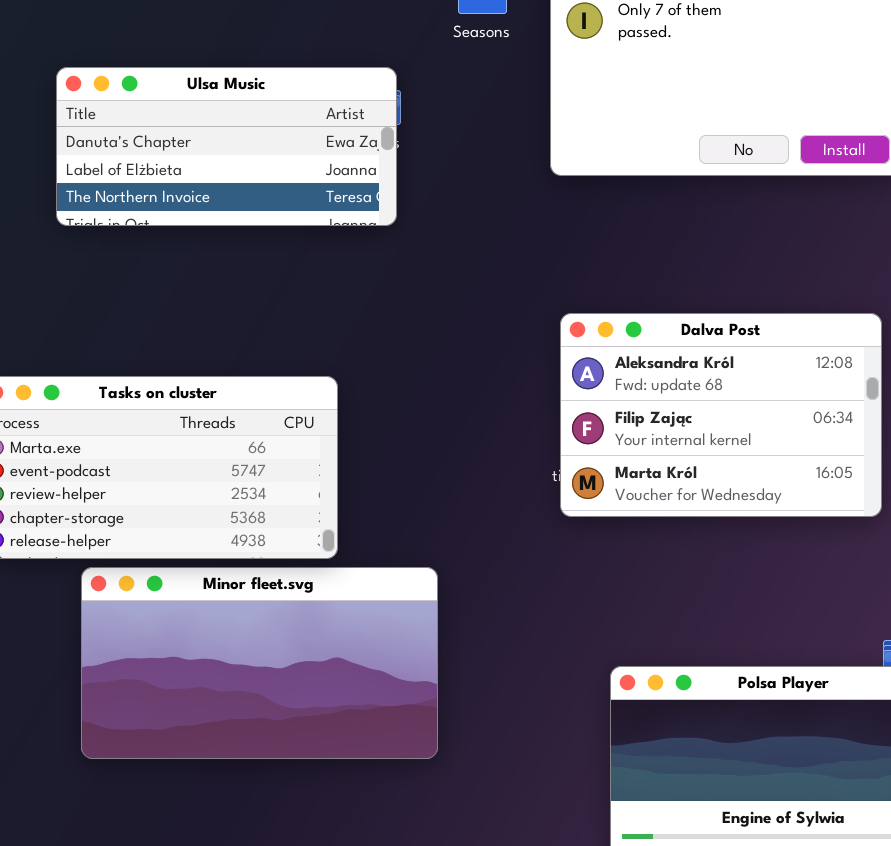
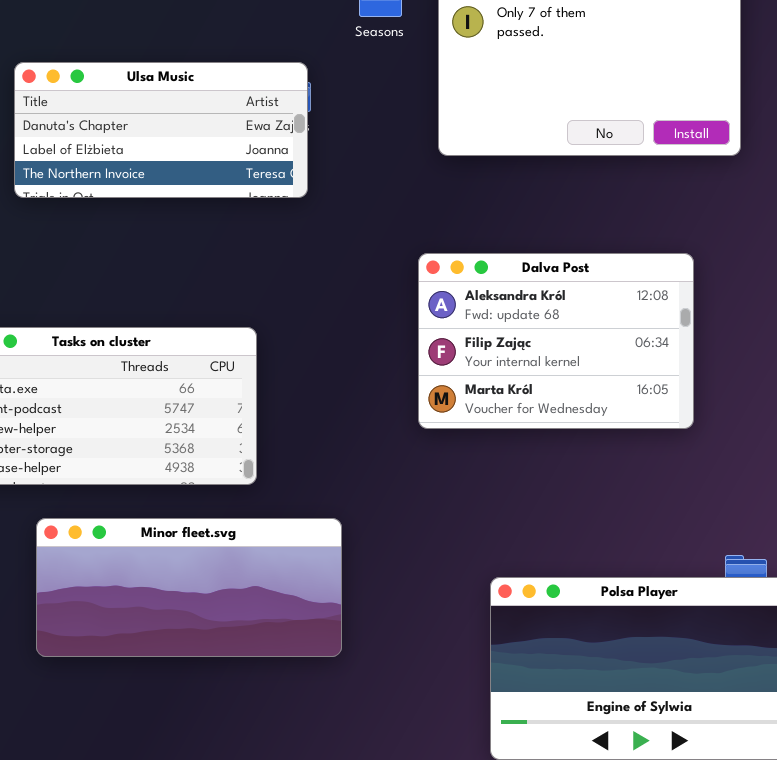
Dalva Post: [560,313,882,517] -> [418,253,694,429], moved
Minor fleet.svg: [81,567,438,759] -> [36,518,342,657], resized

